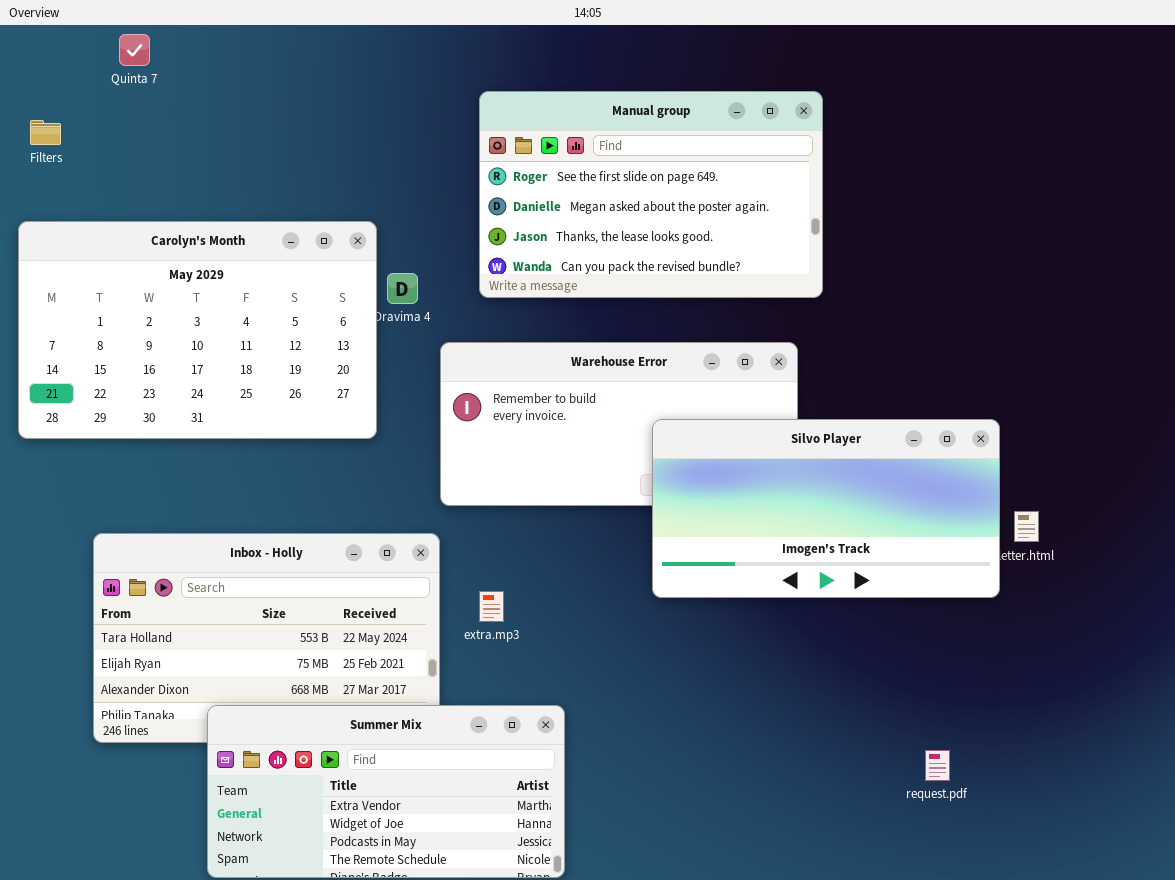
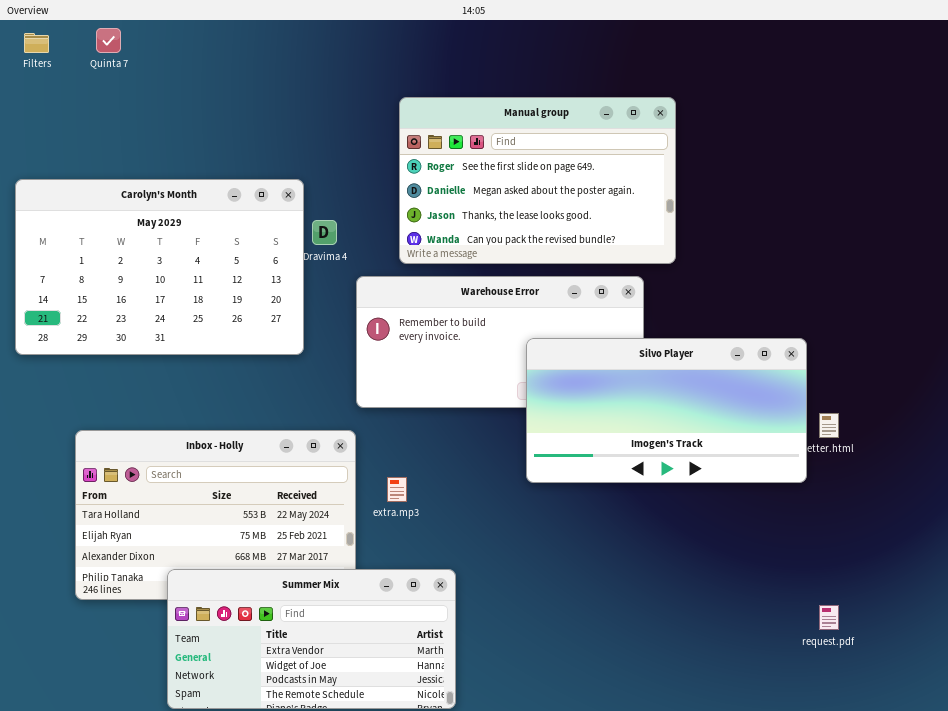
Manual group: [479,91,823,298] -> [399,97,676,264], moved
Filters: [30,120,61,145] -> [24,33,49,53], moved
request.pdf: [925,750,950,781] -> [819,605,839,630], moved

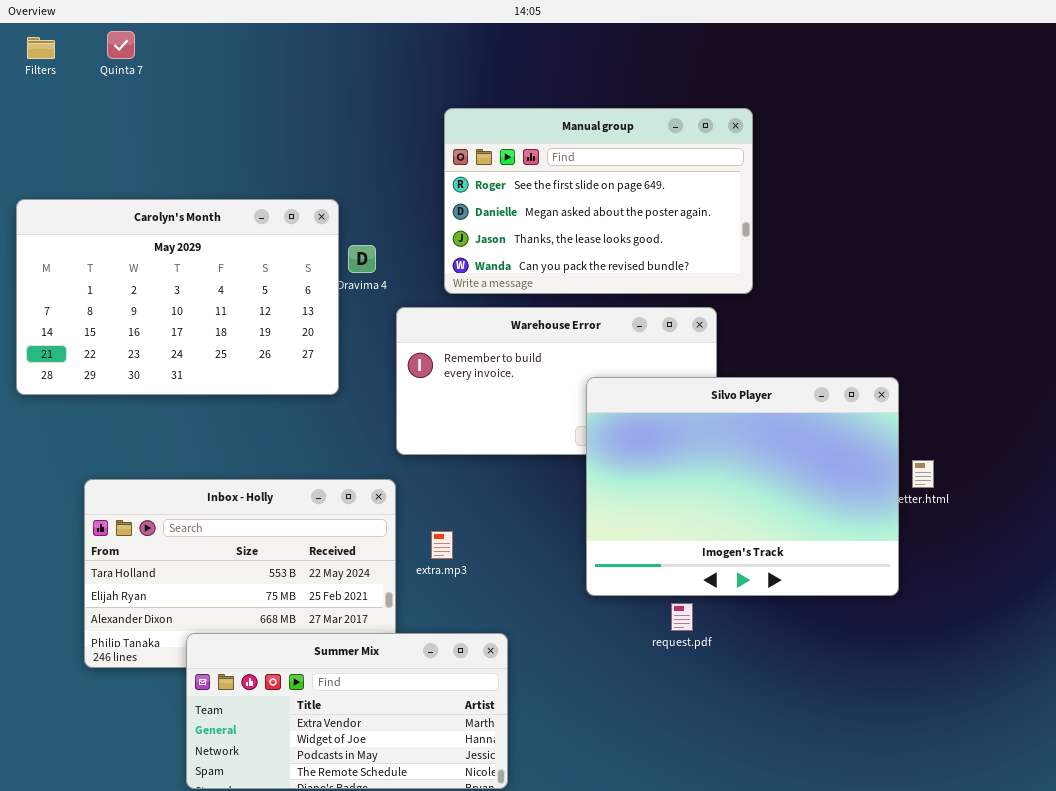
Silvo Player: [526,338,807,483] -> [586,377,899,596], resized
request.pdf: [819,605,839,630] -> [671,603,693,631], moved

